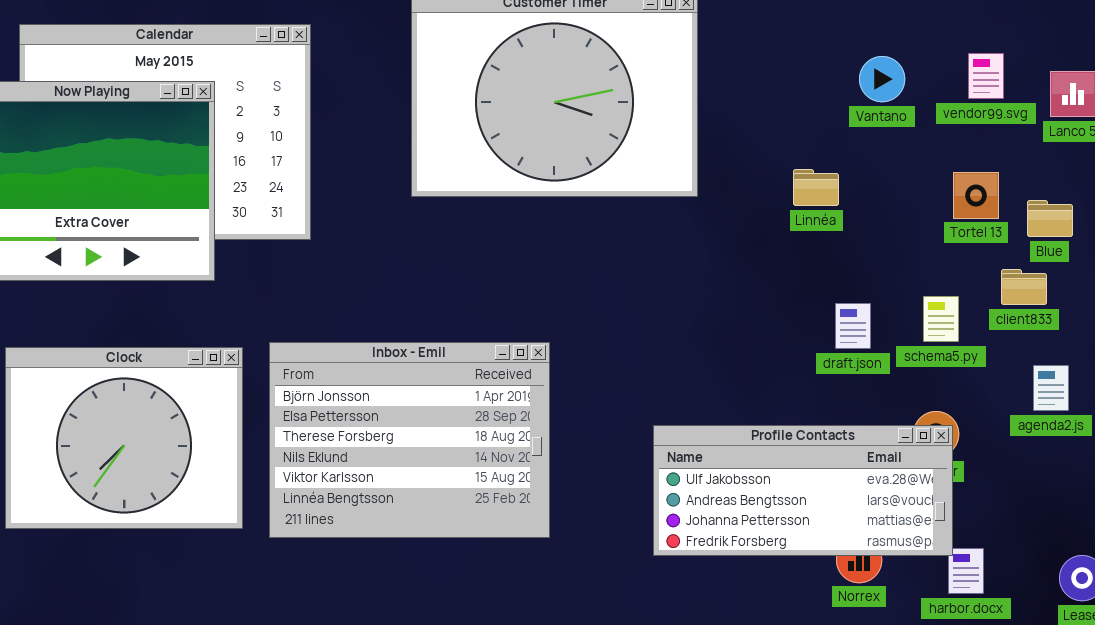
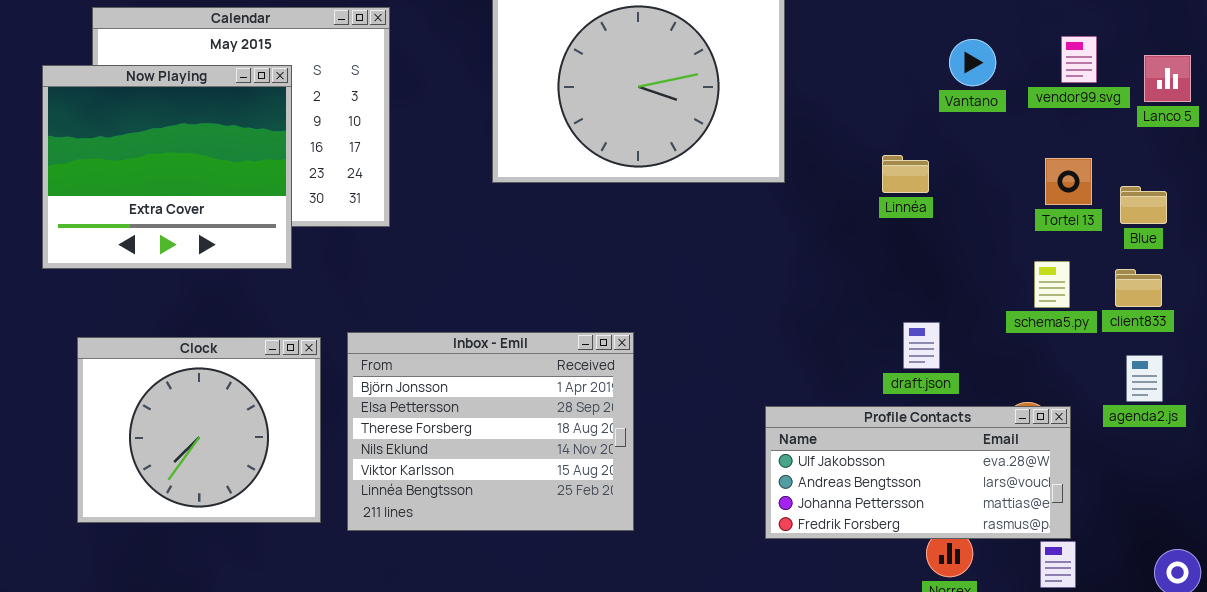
client833: [1001,269,1047,305] -> [1115,269,1162,307], moved
schema5.py: [923,296,959,342] -> [1034,261,1070,308], moved
draft.json: [835,303,871,349] -> [903,322,940,369], moved
Profile Contacts: [653,425,953,556] -> [765,406,1071,539], moved

